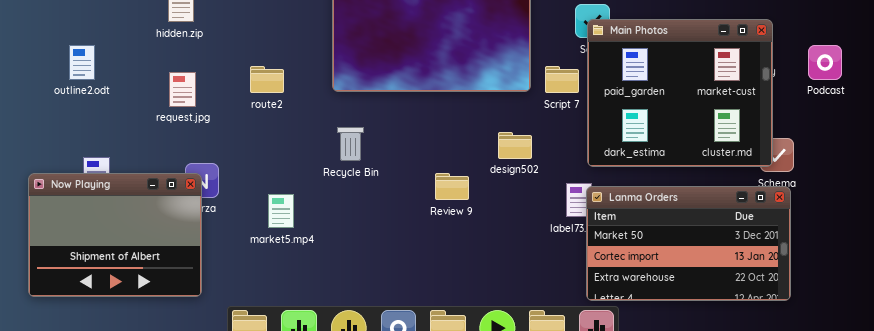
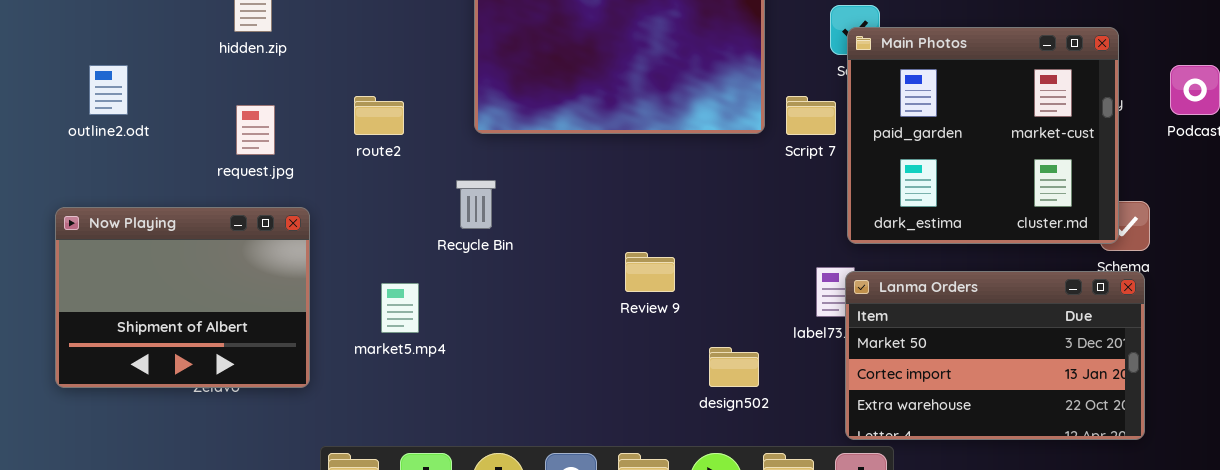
Recycle Bin: [337,127,364,161] -> [456,180,496,229], moved
design502: [498,132,532,159] -> [709,347,759,387], moved
Now Playing: [28,173,202,297] -> [55,207,310,388], moved

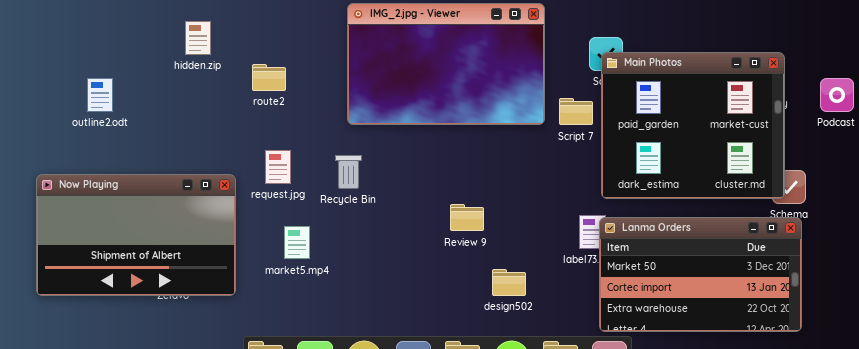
route2: [354,96,404,135] -> [252,64,286,91], moved
request.jpg: [236,105,275,155] -> [265,150,291,184], moved
Now Playing: [55,207,310,388] -> [36,174,236,296], resized
design502: [709,347,759,387] -> [492,269,526,296], moved

